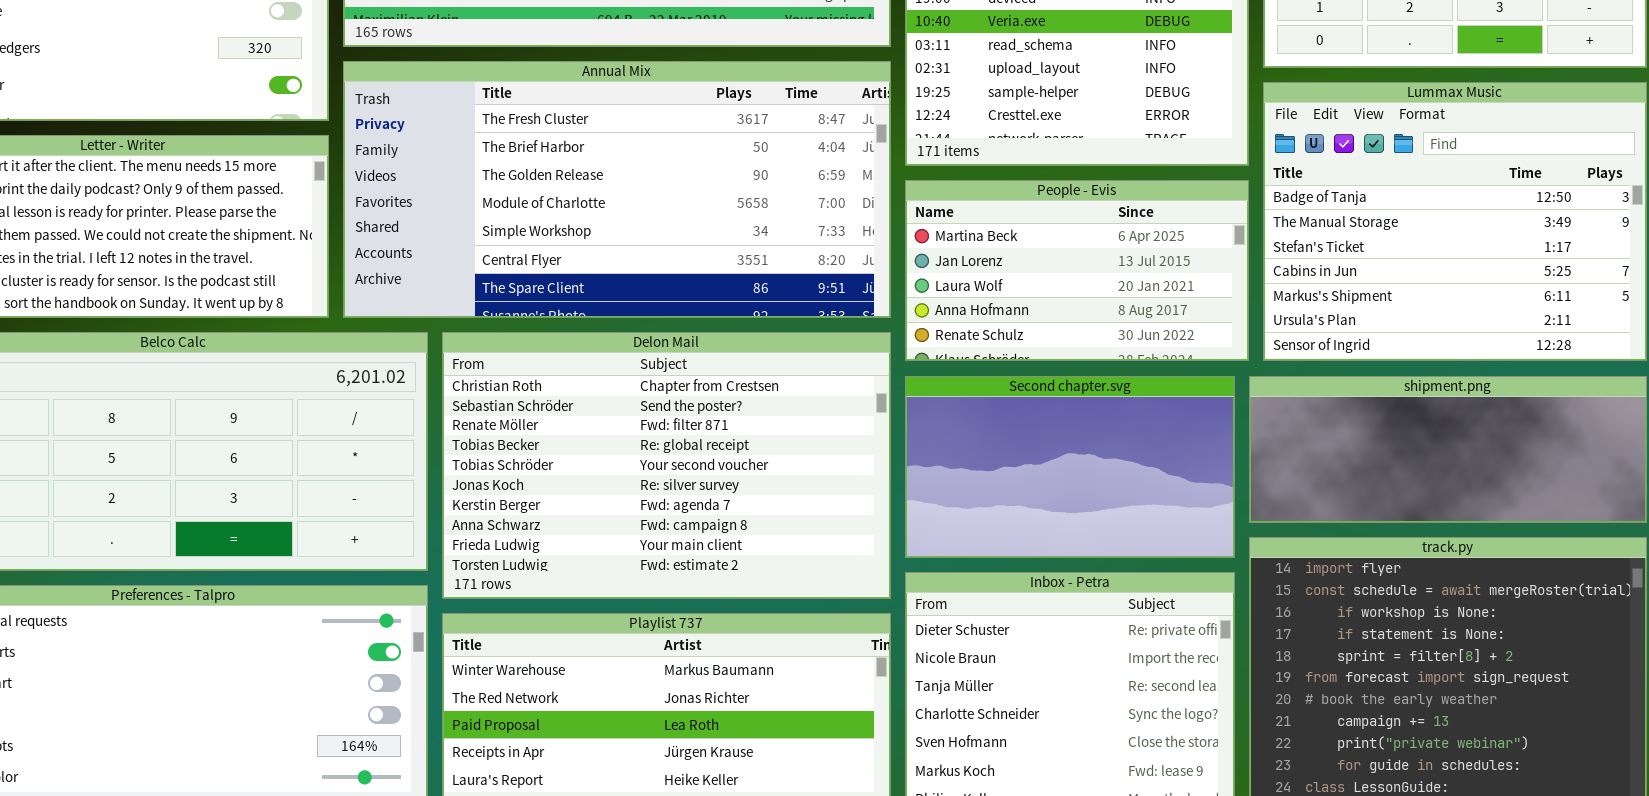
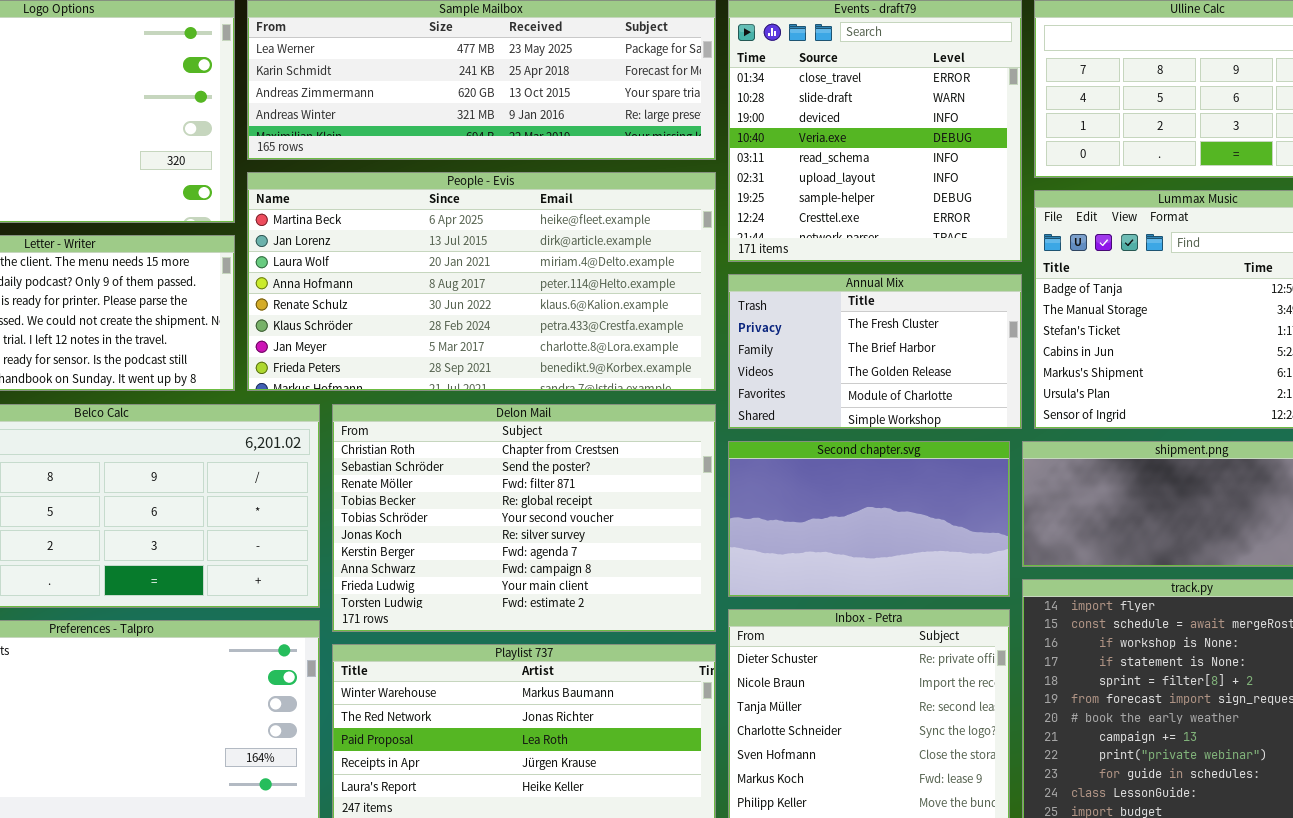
Annual Mix: [343,61,891,318] -> [728,274,1022,429], moved, resized
People - Evis: [905,180,1249,361] -> [247,172,716,391], moved, resized

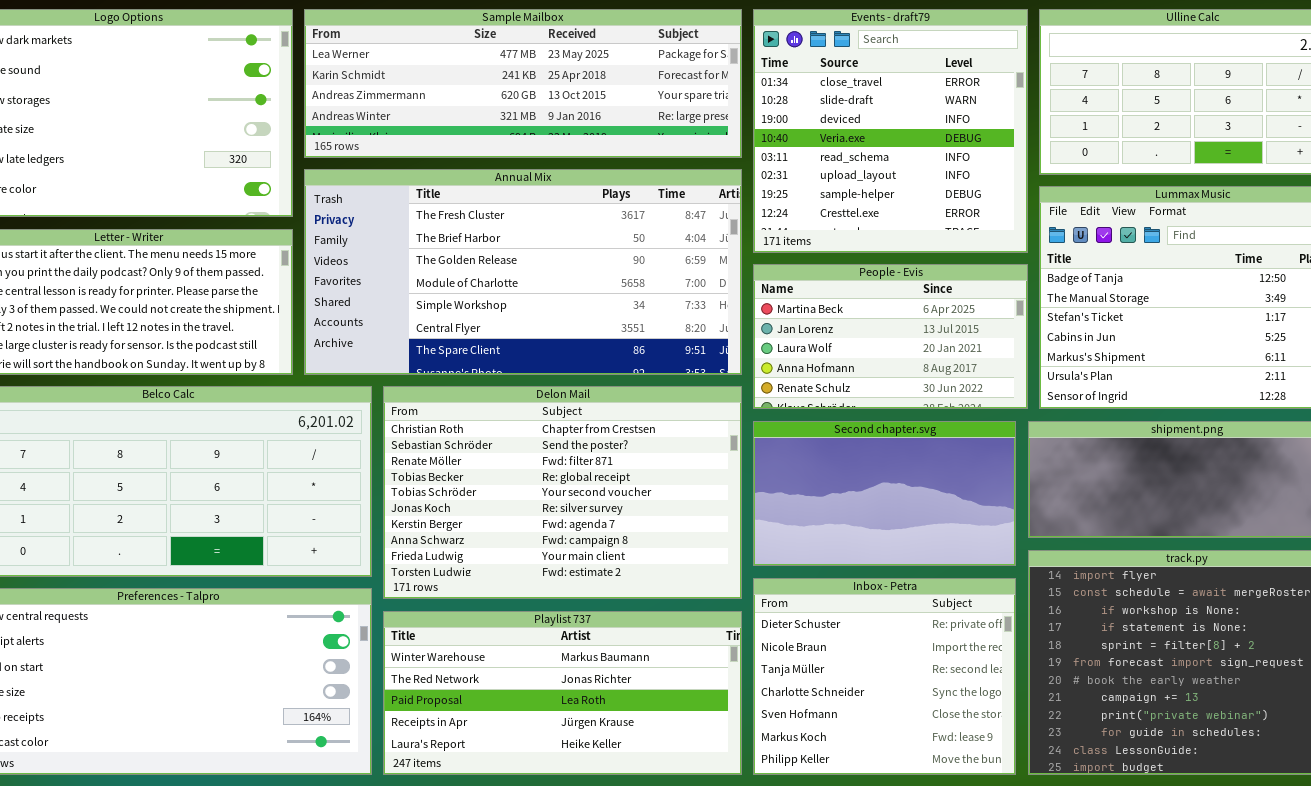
People - Evis: [247,172,716,391] -> [753,264,1028,409], moved, resized
Annual Mix: [728,274,1022,429] -> [304,169,742,375], moved, resized

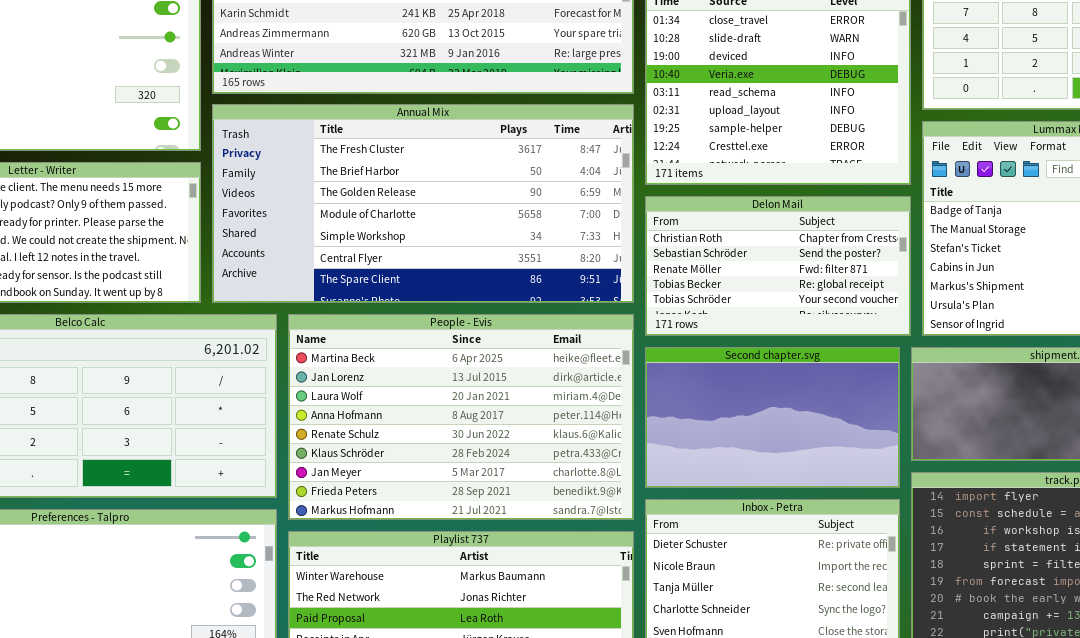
People - Evis: [753,264,1028,409] -> [288,314,634,520], moved, resized
Delon Mail: [383,386,742,599] -> [645,196,911,336], moved, resized

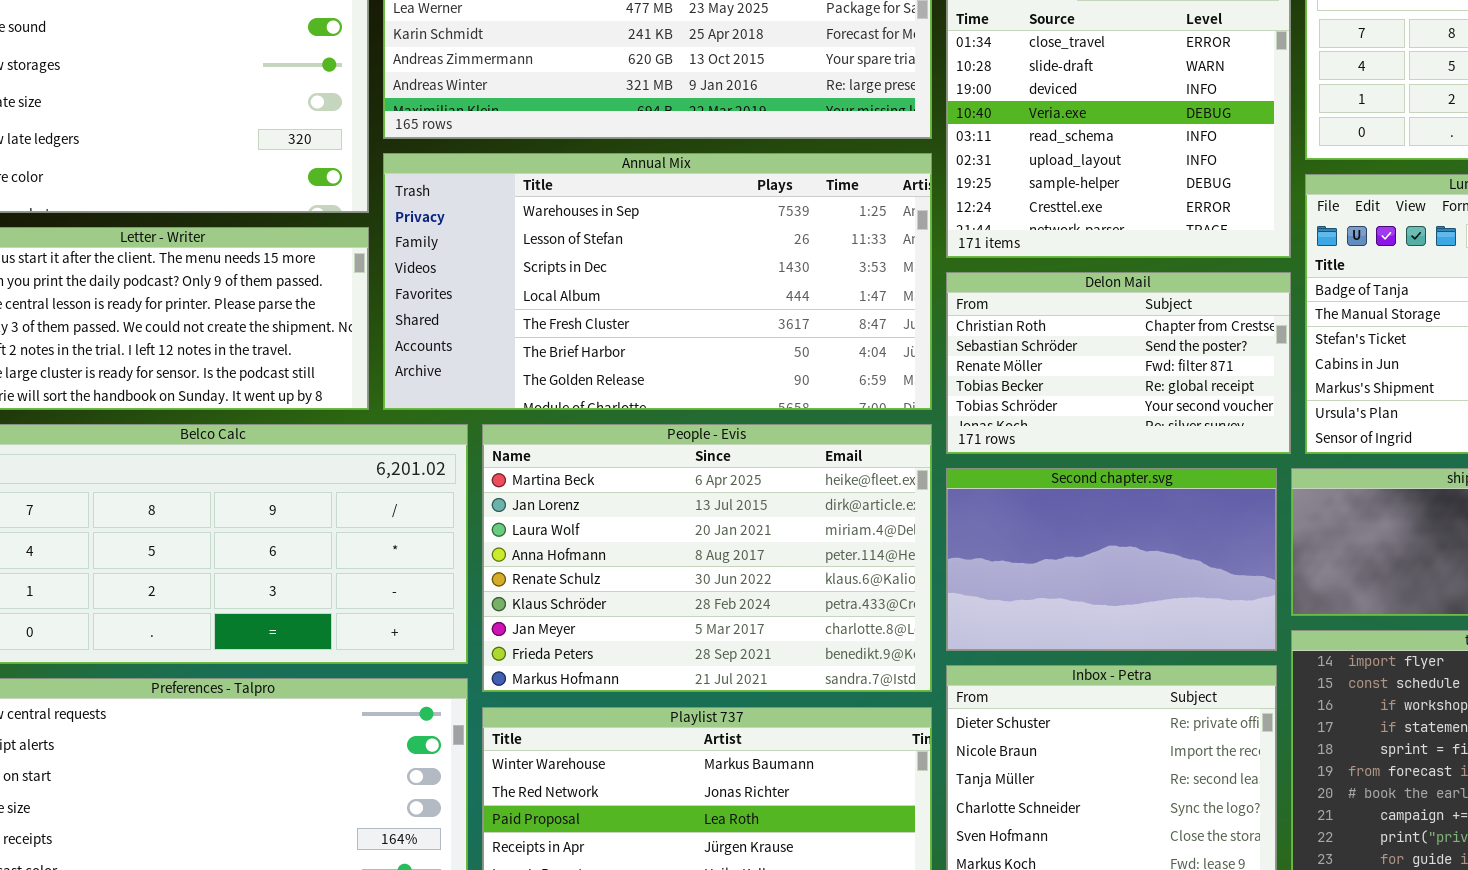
Annual Mix: [212,104,634,303] -> [383,153,932,410], scrolled up 4 rows

